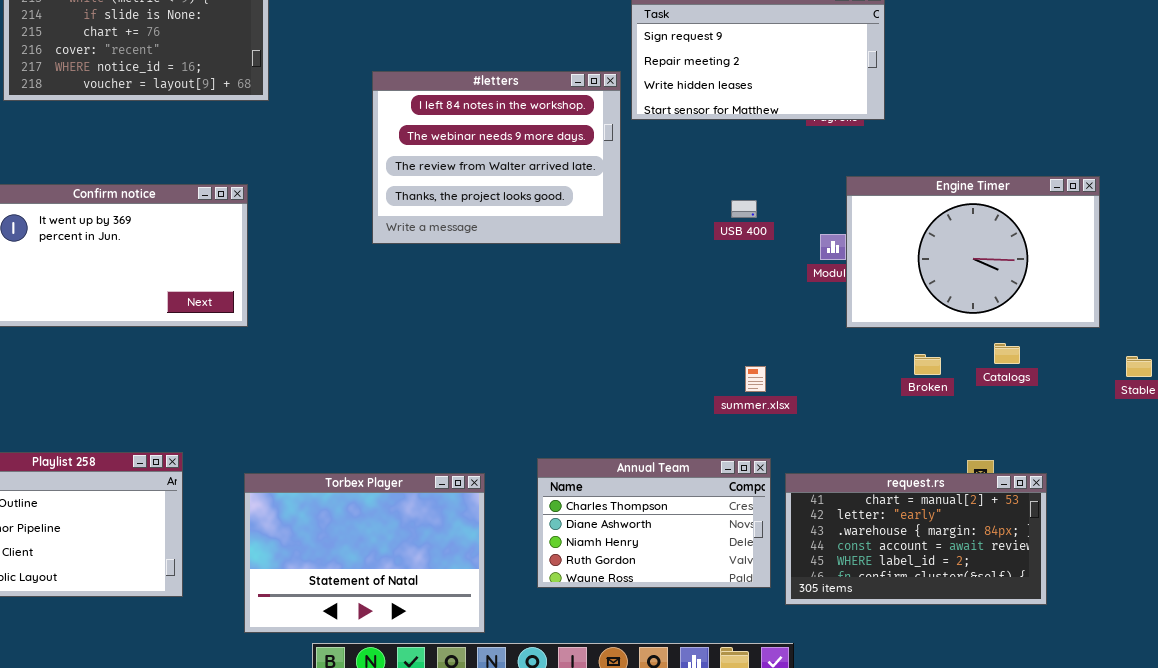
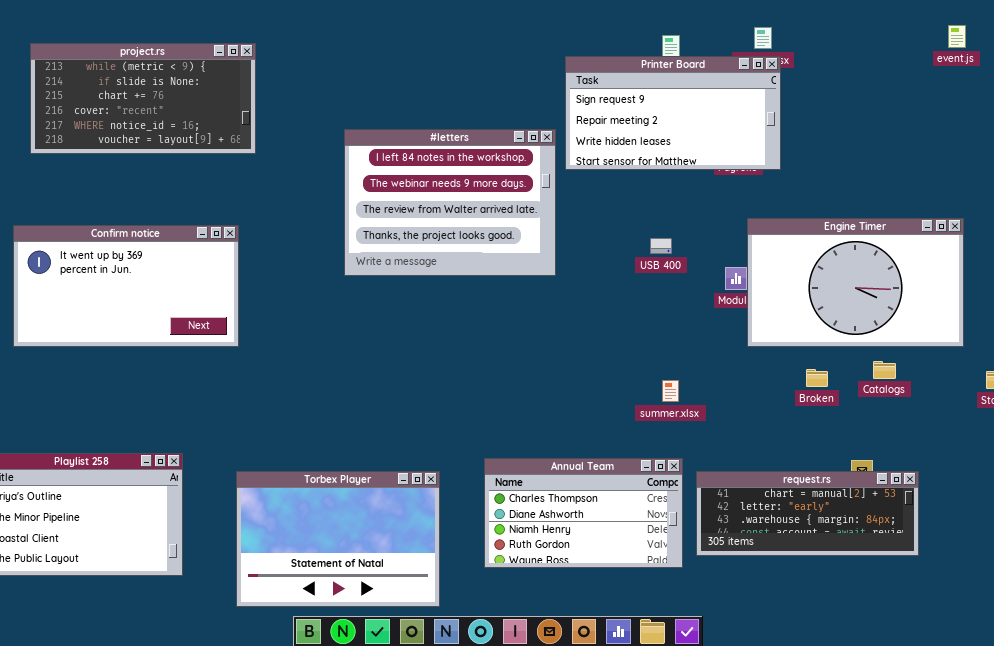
request.rs: [785,473,1047,605] -> [696,471,919,556], resized

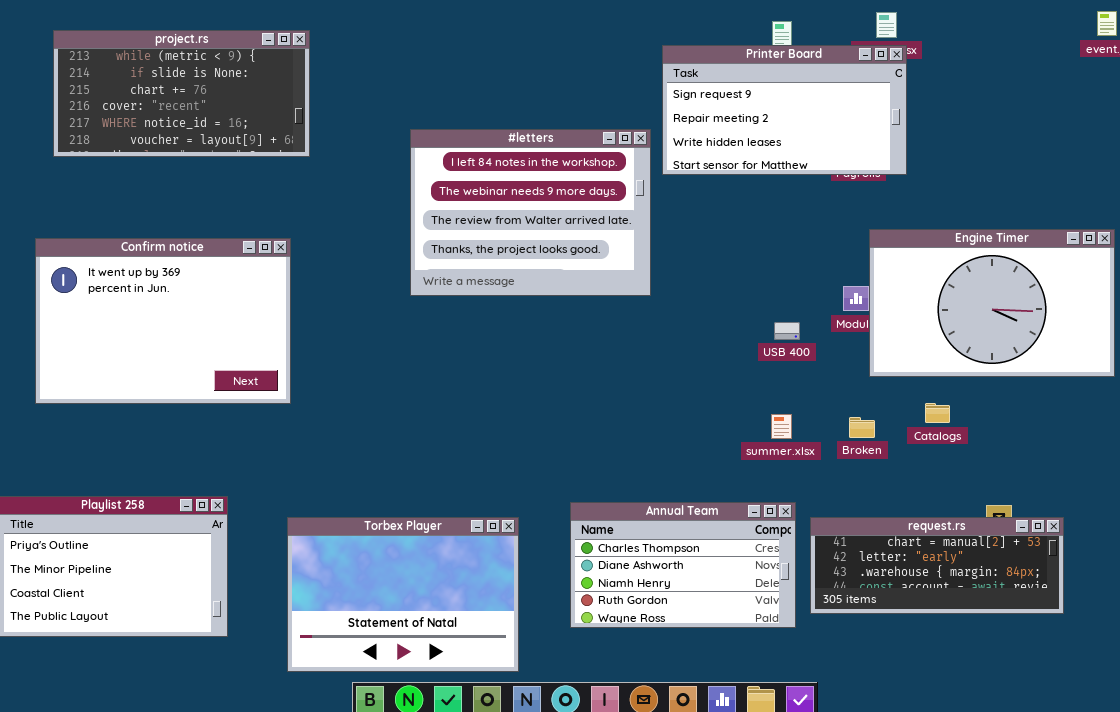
Confirm notice: [13,225,239,347] -> [35,238,291,404], resized
USB 400: [650,238,672,254] -> [774,322,800,340], moved
Catalogs: [873,361,896,379] -> [925,403,950,423], moved
Broken: [806,369,828,387] -> [849,417,875,438], moved

